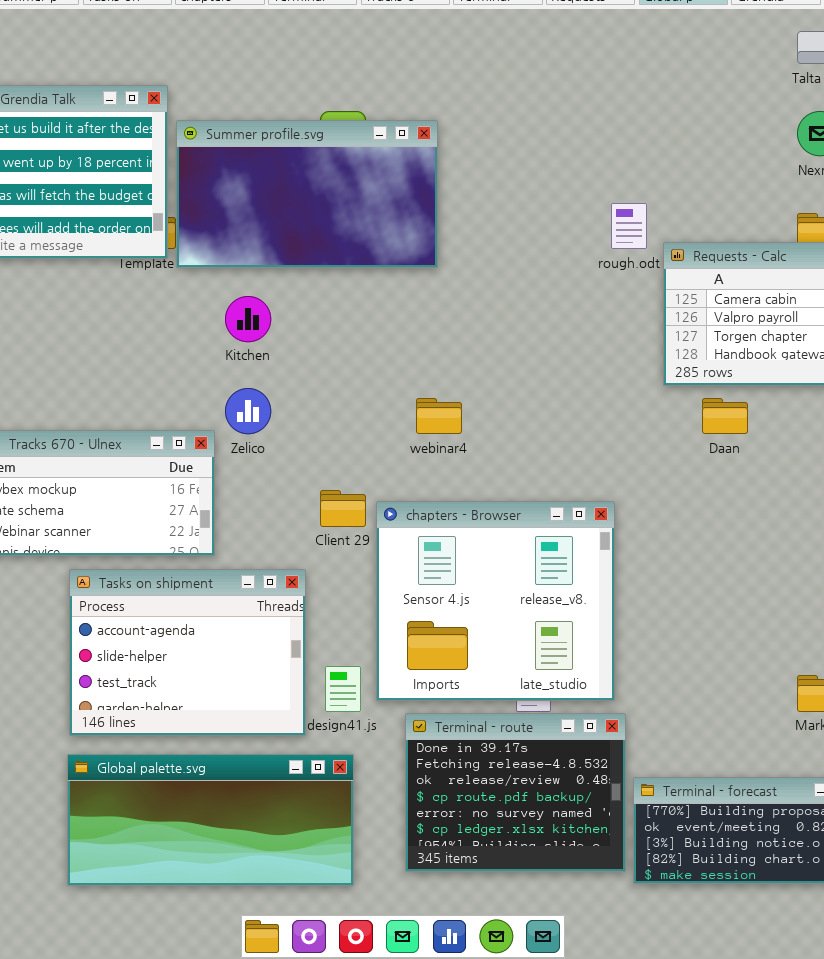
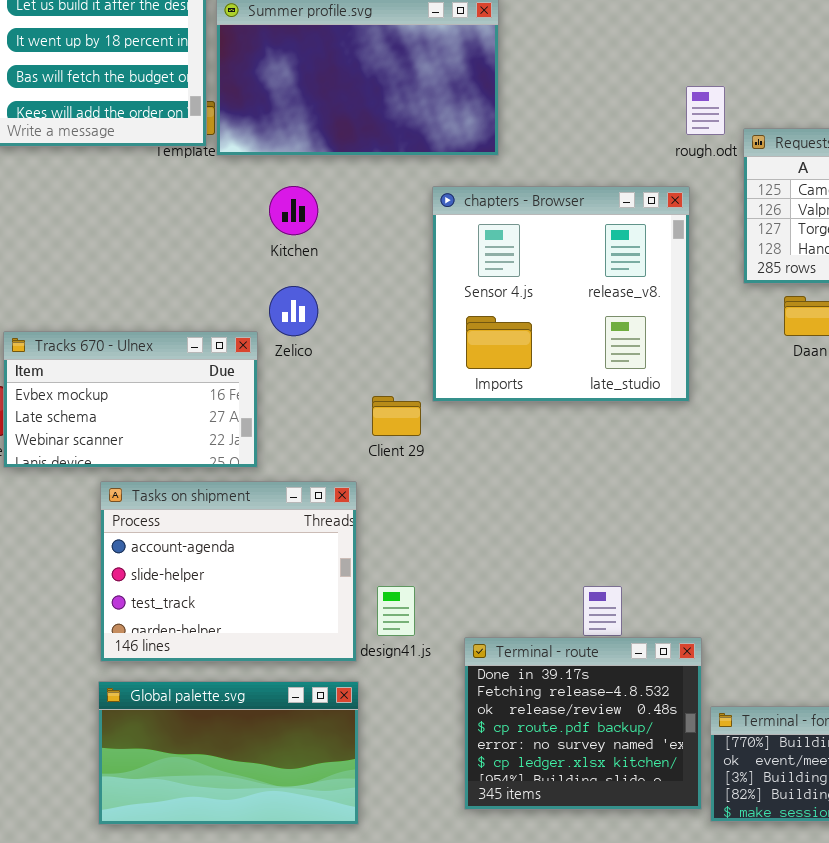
chapters - Browser: [376,501,615,701] -> [432,186,690,402], moved
Global palette.svg: [67,754,354,886] -> [98,681,359,825], resized

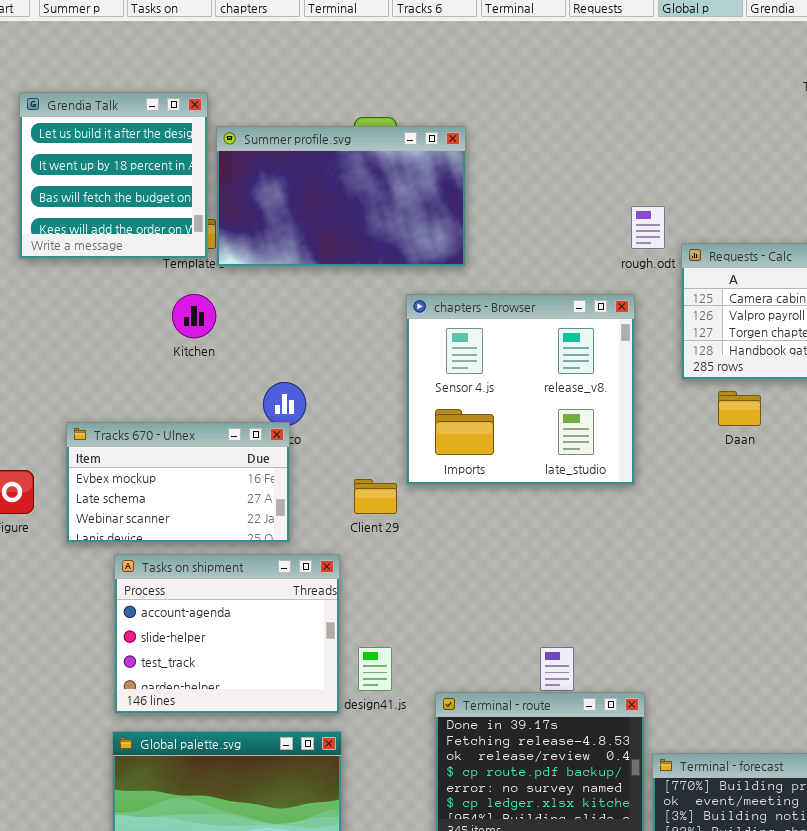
Kitchen: [269,186,318,235] -> [172,294,216,338], moved
Tracks 670 - Ulnex: [3,331,258,468] -> [66,422,290,543], moved

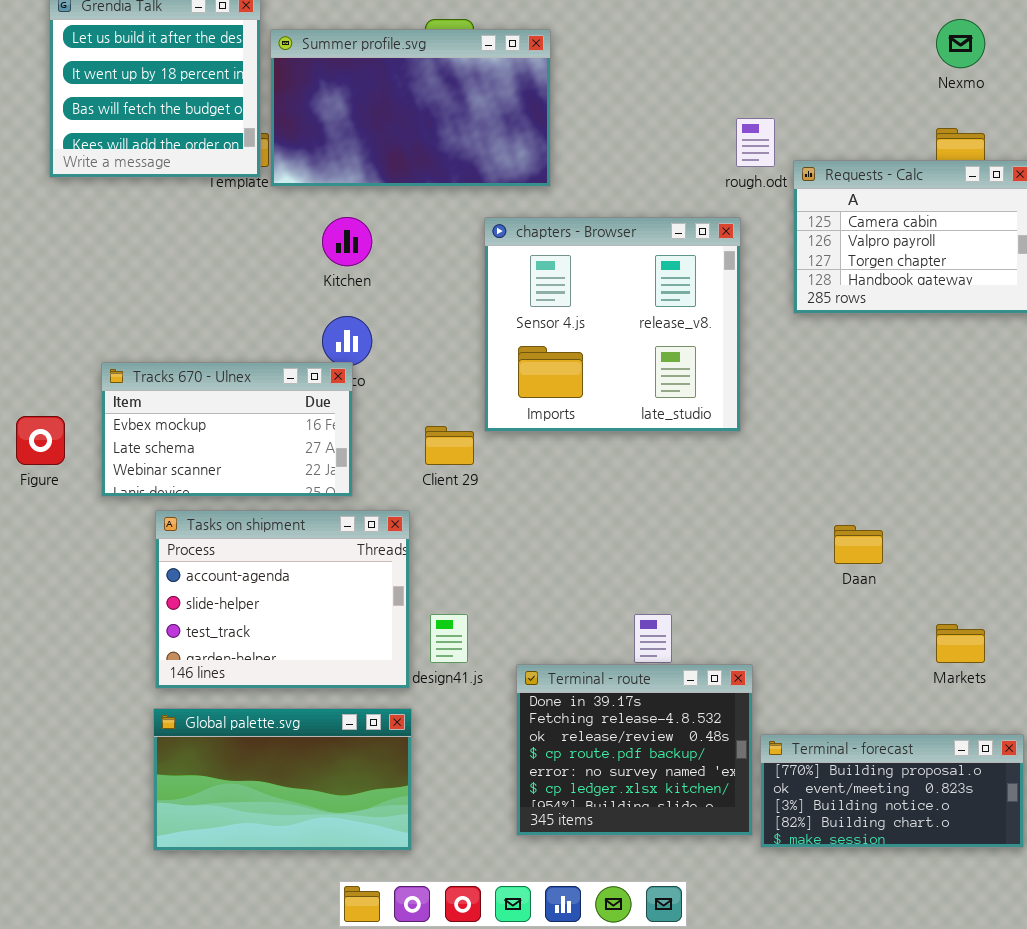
Kitchen: [172,294,216,338] -> [322,217,372,266], moved
Daan: [718,391,761,426] -> [834,525,883,564], moved

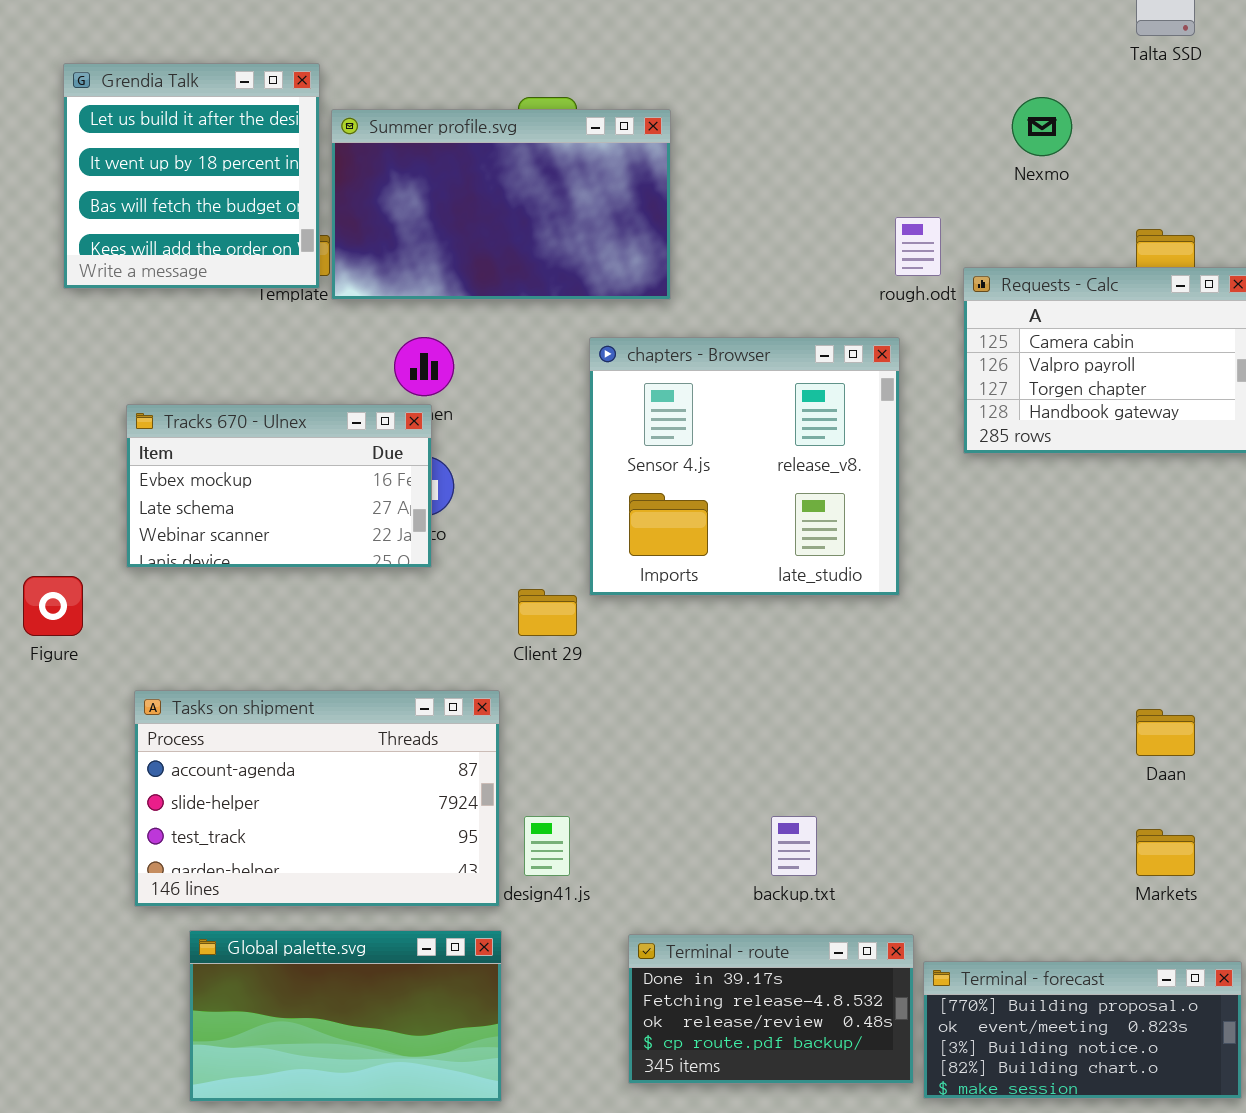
Nexmo: [936,19,985,68] -> [1012,97,1072,156], moved
Tracks 670 - Ulnex: [101,362,353,497] -> [126,404,432,568], moved
Tasks on shipment: [155,510,410,689] -> [134,690,500,907], resized
Daan: [834,525,883,564] -> [1136,709,1195,756], moved
Terminal - route: [516,664,753,836] -> [628,934,914,1084], resized

